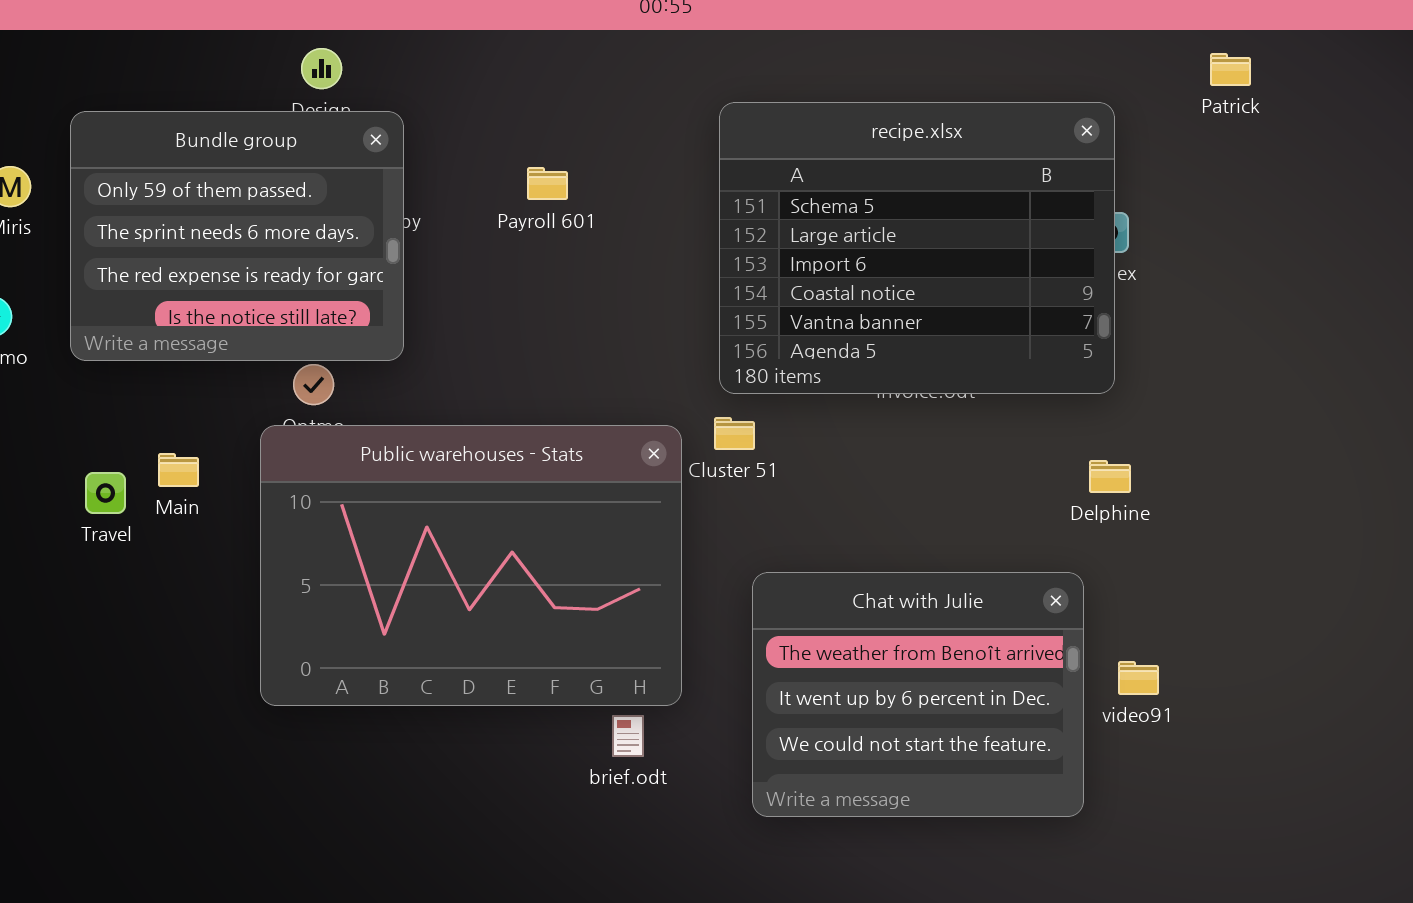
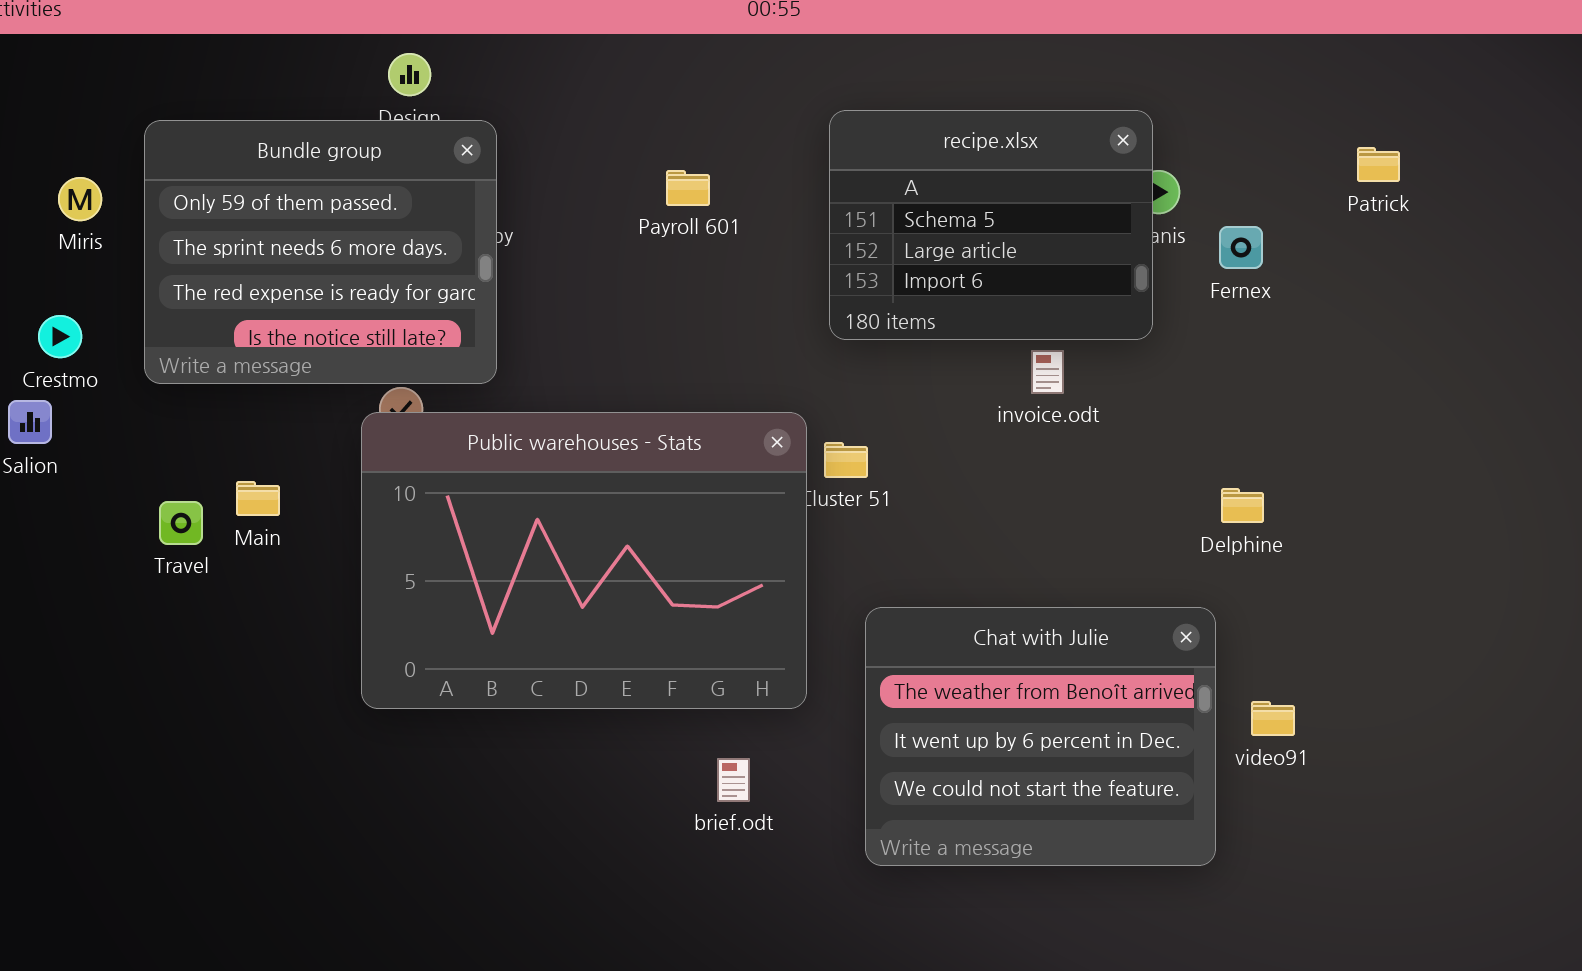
Patrick: [1210,53,1251,86] -> [1357,147,1400,182], moved
recipe.xlsx: [719,102,1115,394] -> [829,110,1153,340], resized
Payroll 601: [527,167,568,200] -> [666,170,710,206], moved
Public warehouses - Stats: [260,425,682,706] -> [361,412,807,709], moved

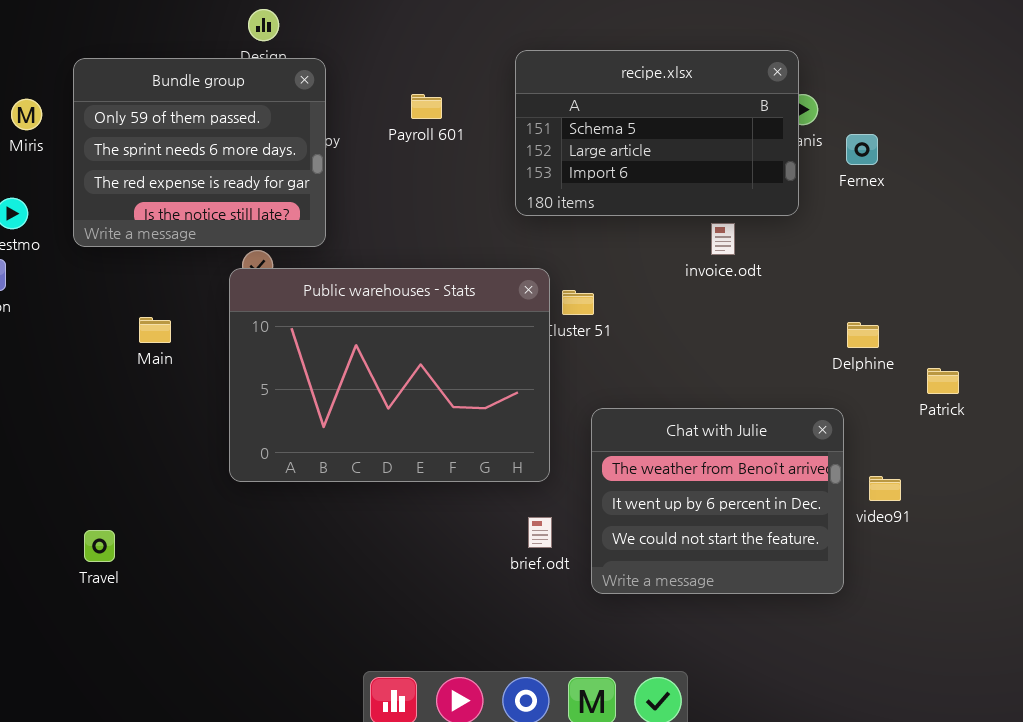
recipe.xlsx: [829,110,1153,340] -> [515,50,799,216], resized
Patrick: [1357,147,1400,182] -> [927,368,959,394], moved
Payroll 601: [666,170,710,206] -> [411,94,442,119], moved
Travel: [159,501,203,545] -> [84,530,115,562], moved
brief.odt: [717,758,750,802] -> [528,517,552,548], moved

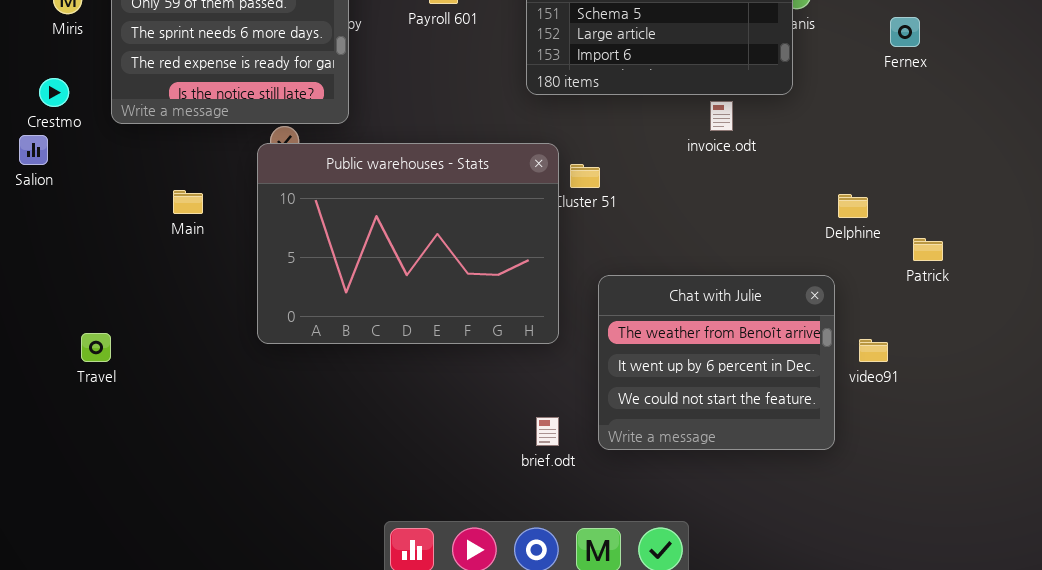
Fernex: [846,134,878,165] -> [890,17,920,47], moved
brief.odt: [528,517,552,548] -> [536,417,559,446], moved
Travel: [84,530,115,562] -> [81,333,111,362], moved

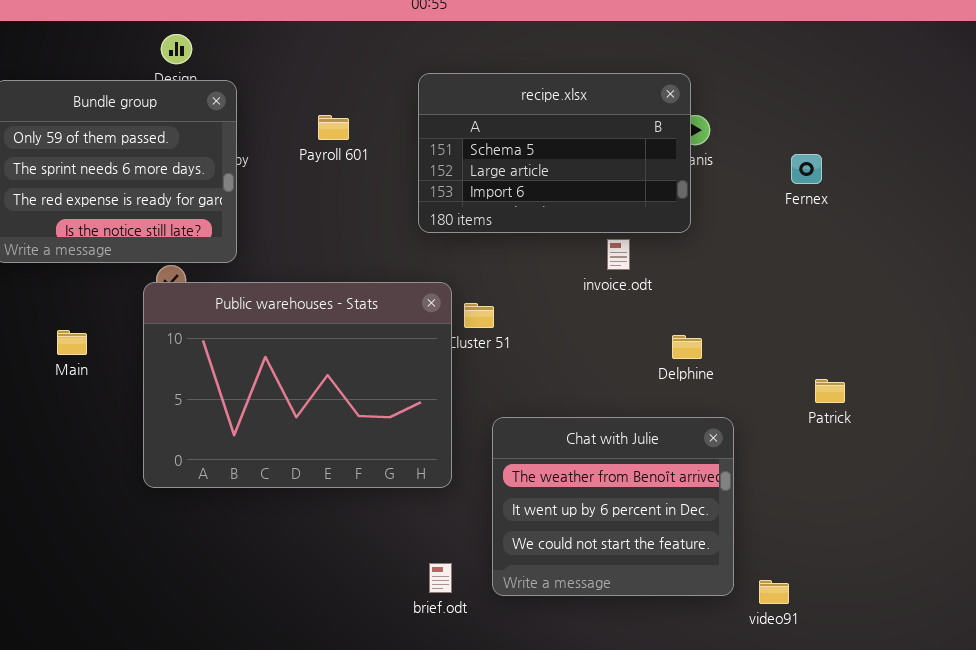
Delphine: [838,194,868,218] -> [672,335,702,359], moved
video91: [859,339,888,362] -> [759,580,789,604], moved

